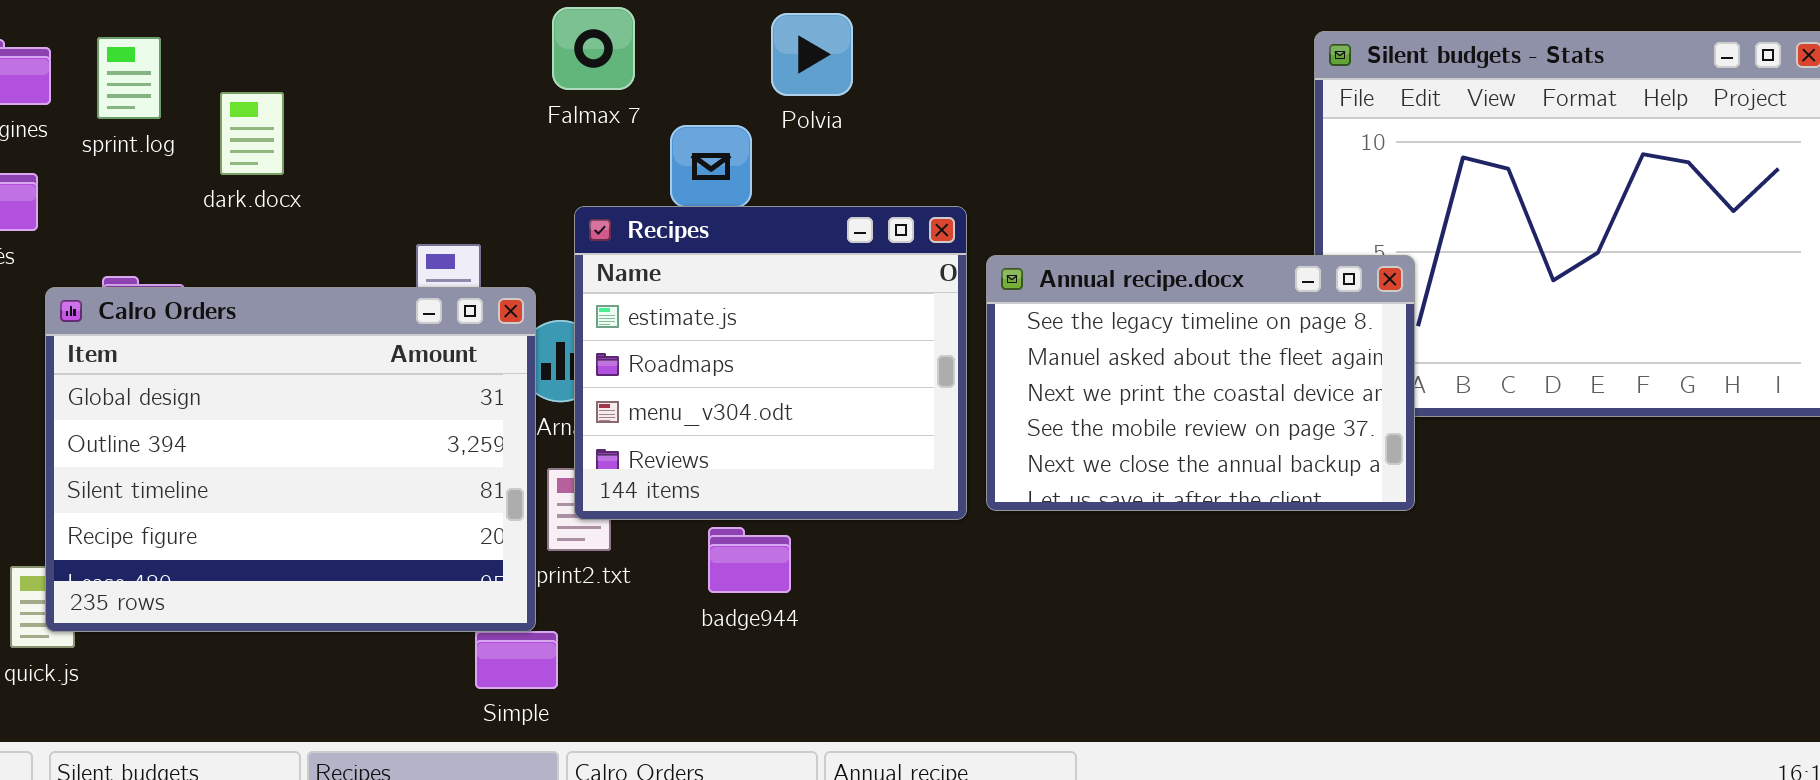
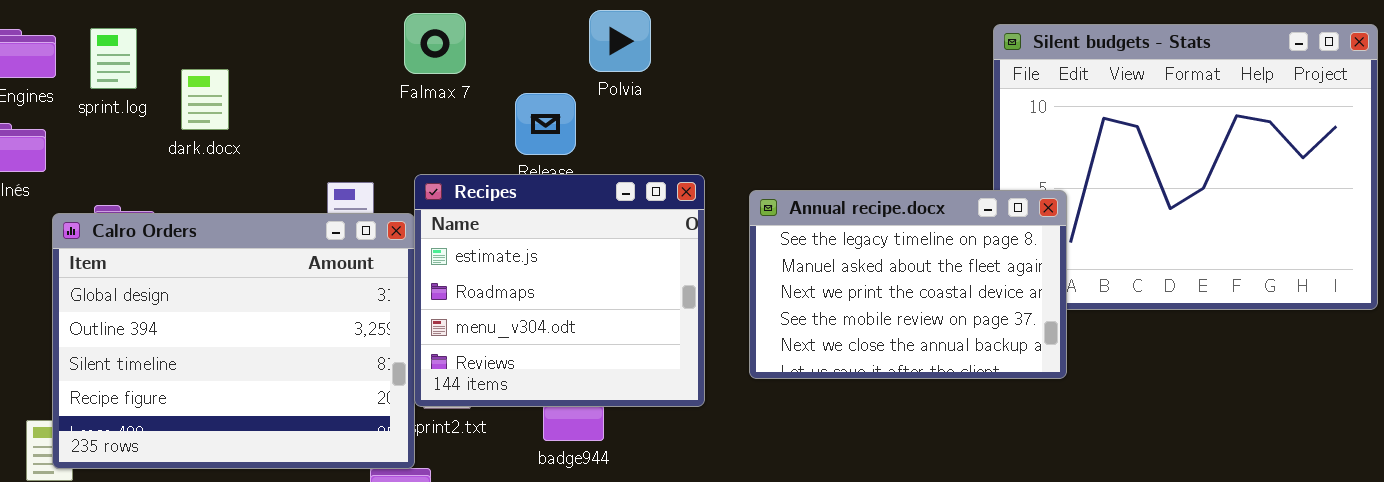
Falmax 7: [552,7,635,90] -> [404,13,466,74], moved
Recipes: [574,206,967,520] -> [414,174,705,407], moved

